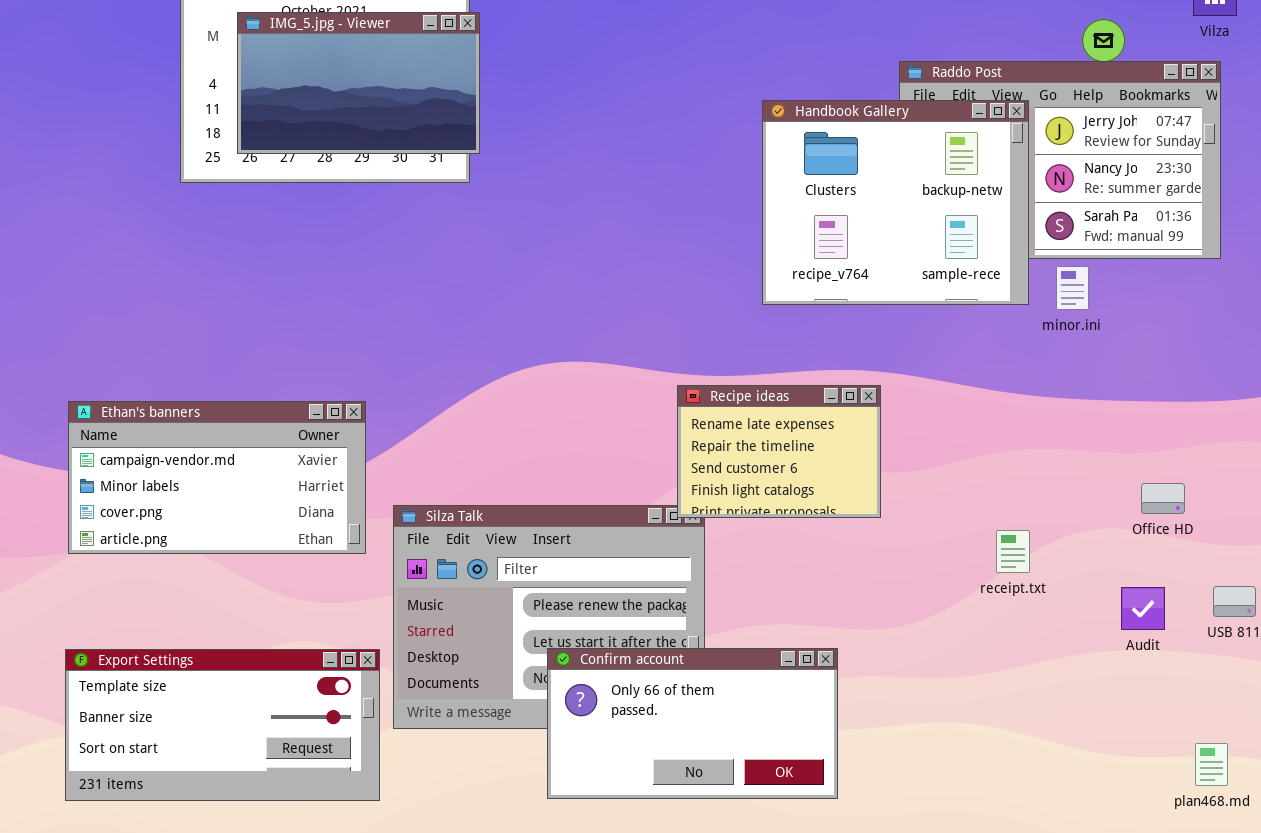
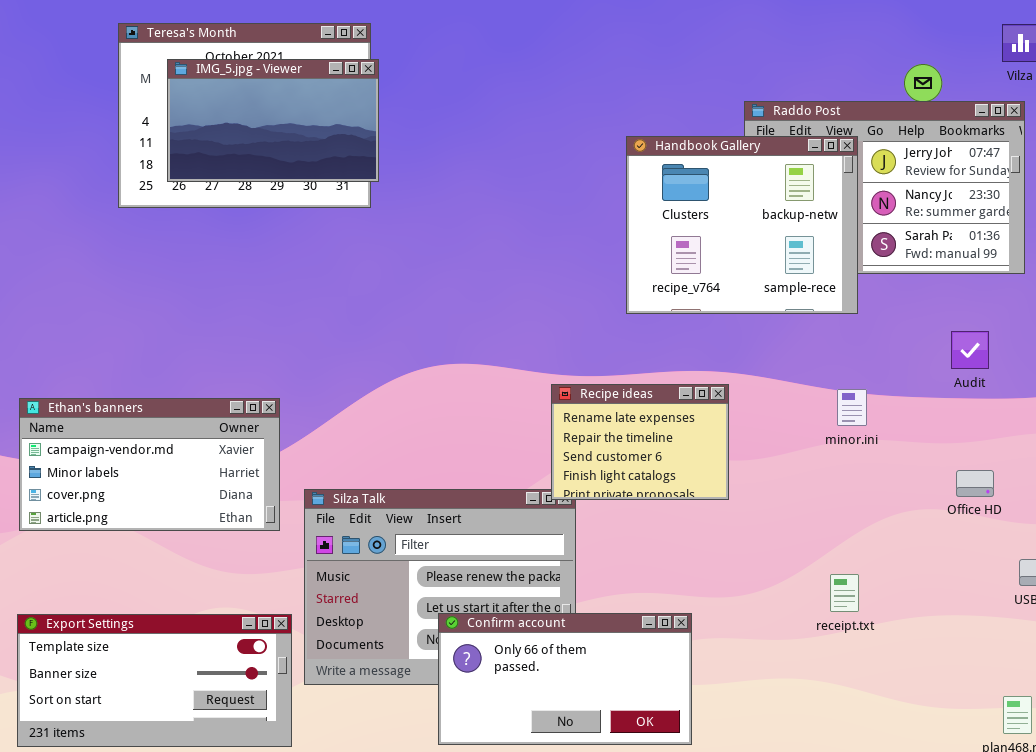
minor.ini: [1056,266,1089,310] -> [837,389,867,426], moved
receipt.txt: [996,530,1030,573] -> [830,574,859,612], moved
Audit: [1121,587,1165,630] -> [951,331,989,369], moved

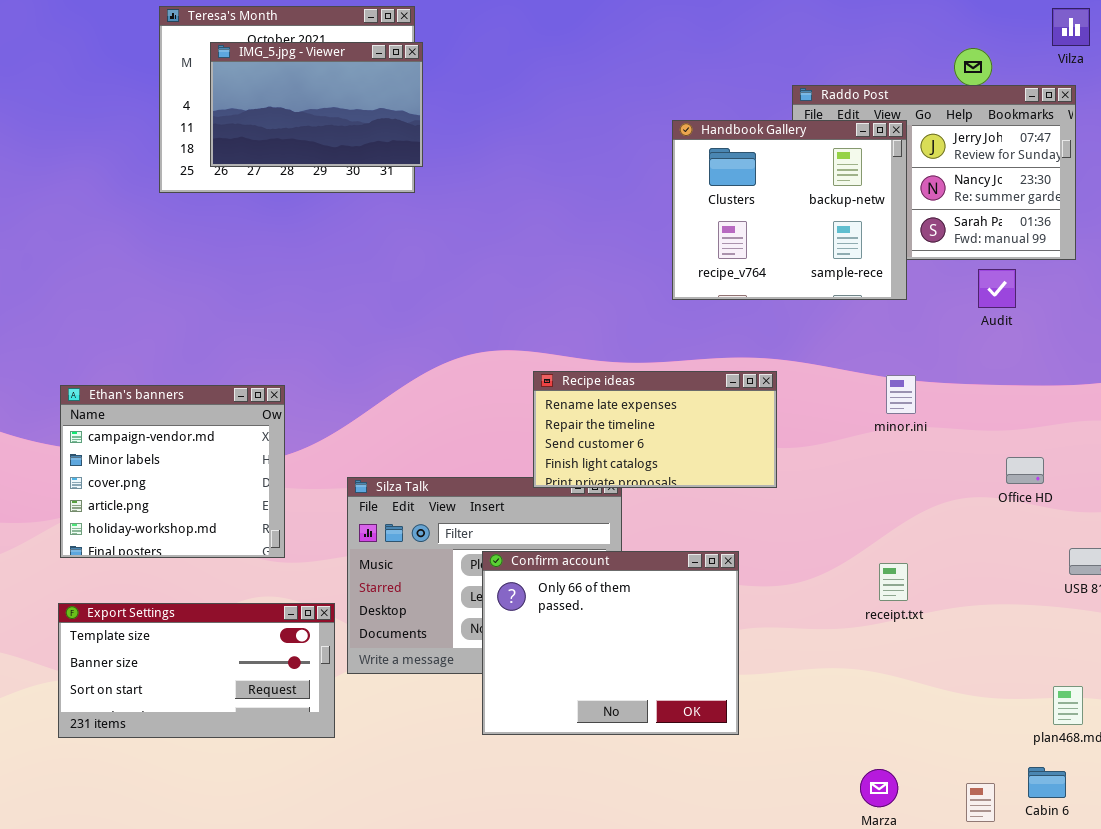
Audit: [951,331,989,369] -> [978,269,1016,308], moved
Recipe ideas: [551,384,729,500] -> [533,371,777,488], resized
Ethan's banners: [19,398,280,531] -> [60,385,285,558], resized
Confirm account: [438,613,692,745] -> [482,551,739,735], resized

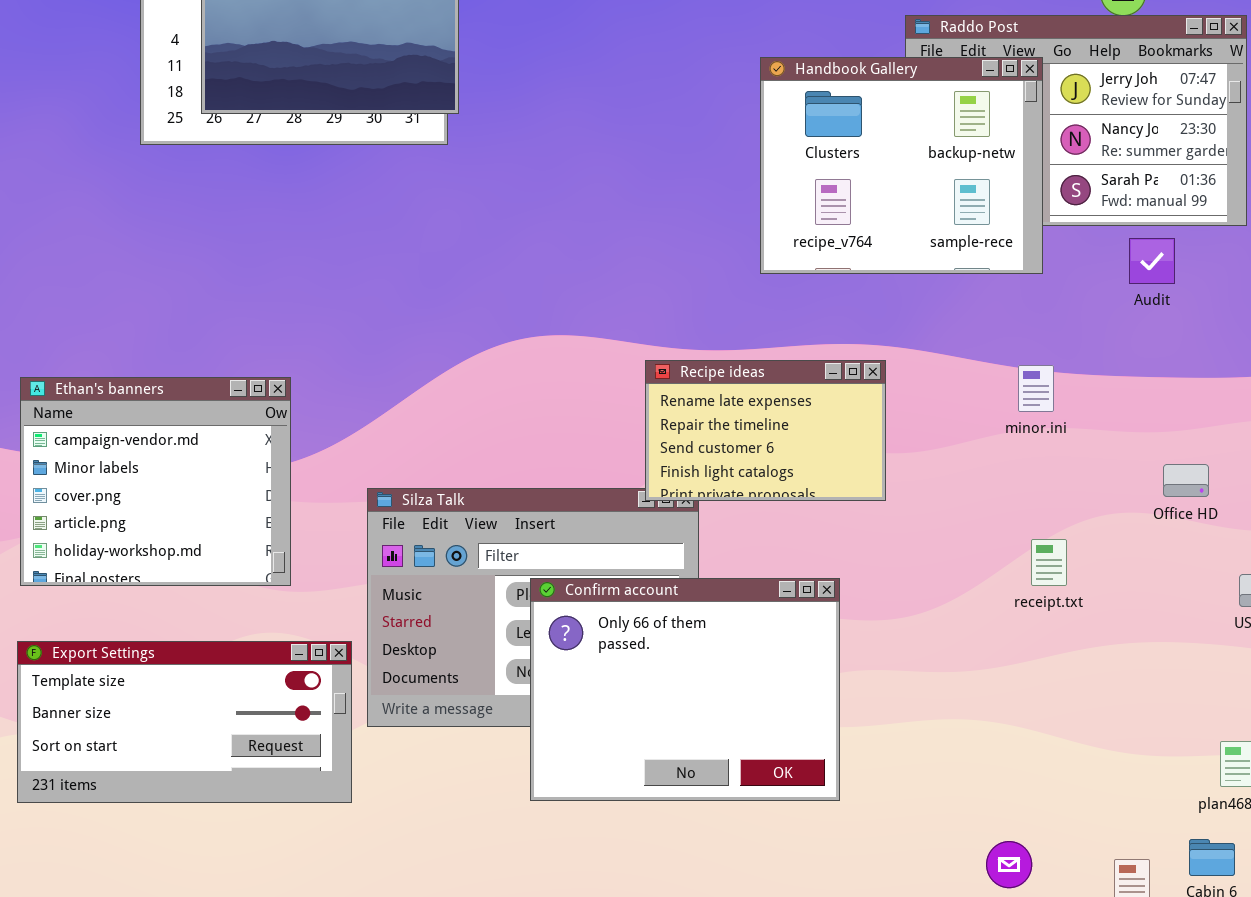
Recipe ideas: [533,371,777,488] -> [645,360,886,501], resized
receipt.txt: [879,563,908,601] -> [1031,539,1067,586], moved

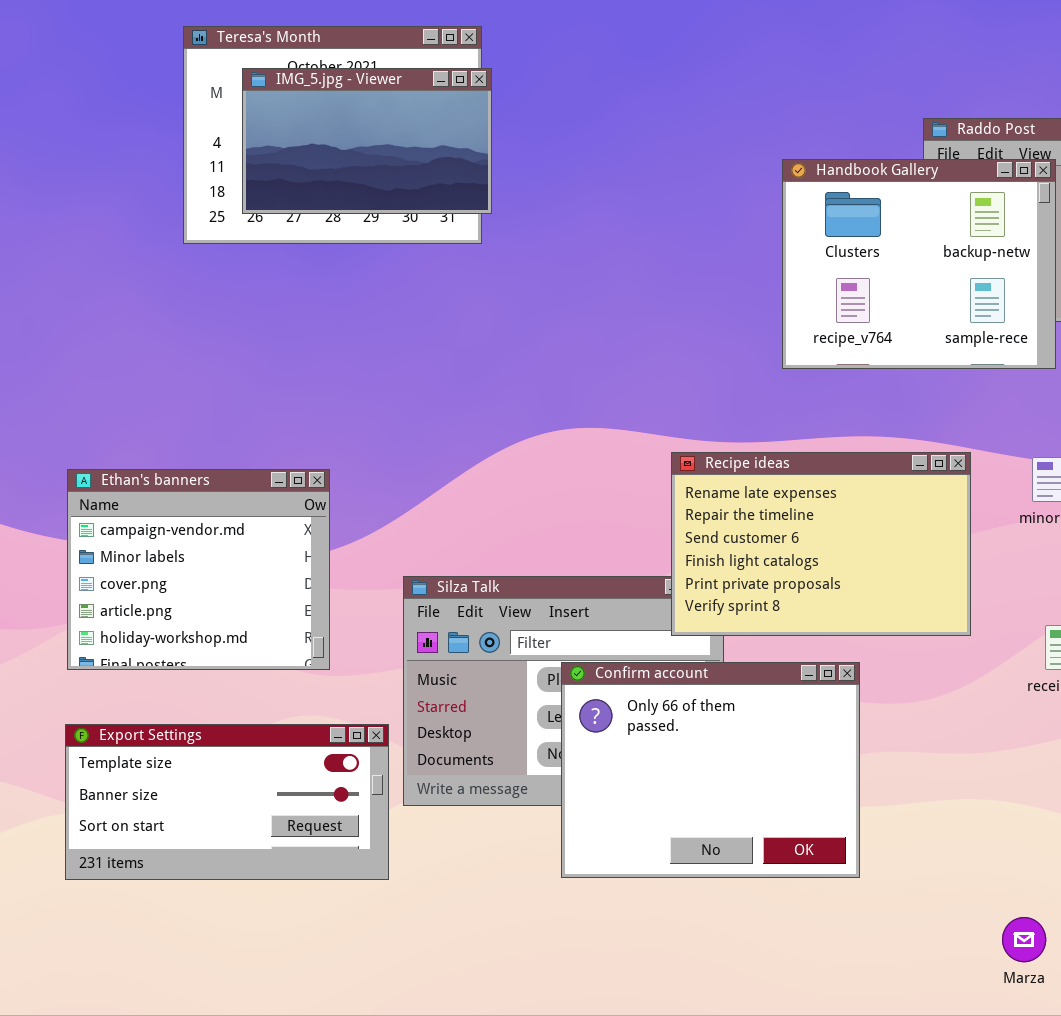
Recipe ideas: [645,360,886,501] -> [671,452,971,636], resized

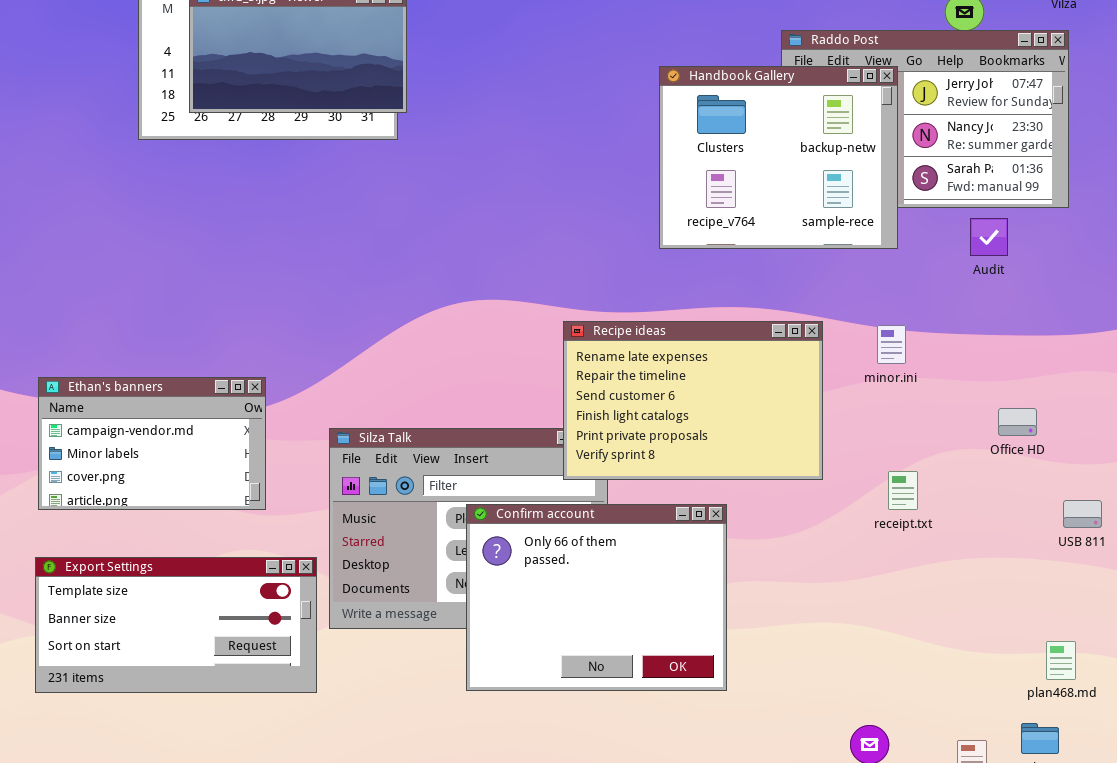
Ethan's banners: [67,469,330,670] -> [38,377,266,510], resized

